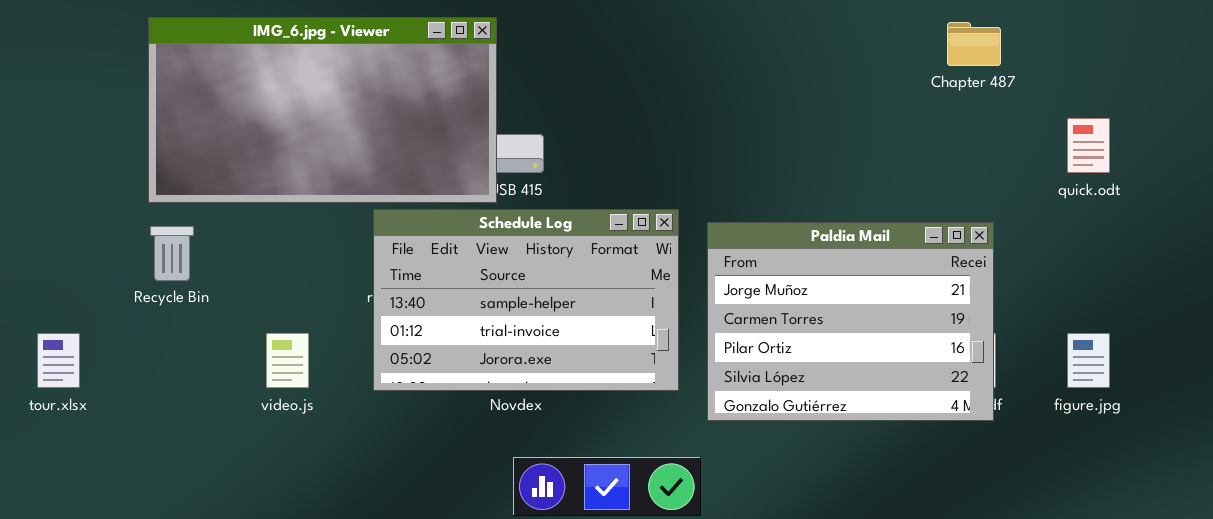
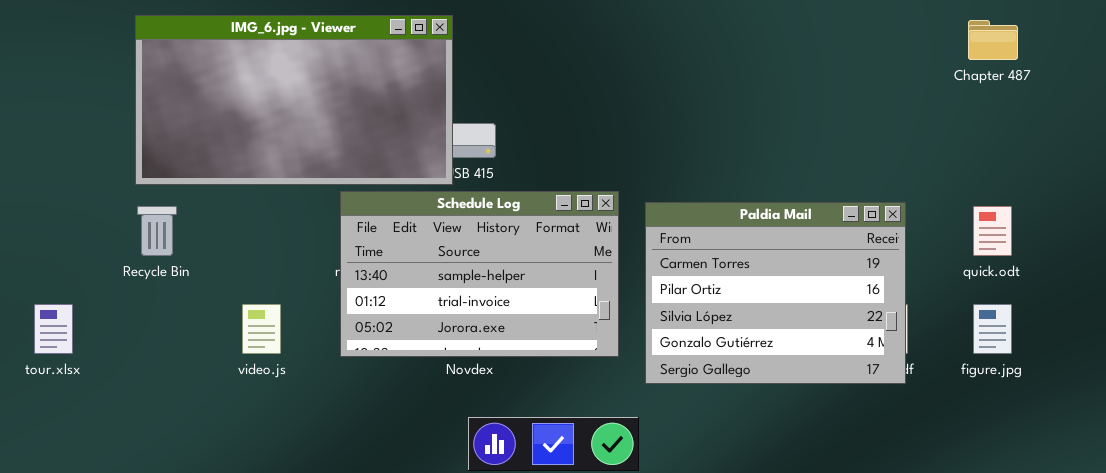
Chapter 487: [947,22,1001,66] -> [968,20,1018,60], moved
quick.odt: [1067,118,1110,173] -> [973,206,1012,256], moved
Paldia Mail: [707,222,994,421] -> [645,202,906,384], scrolled down 1 row

